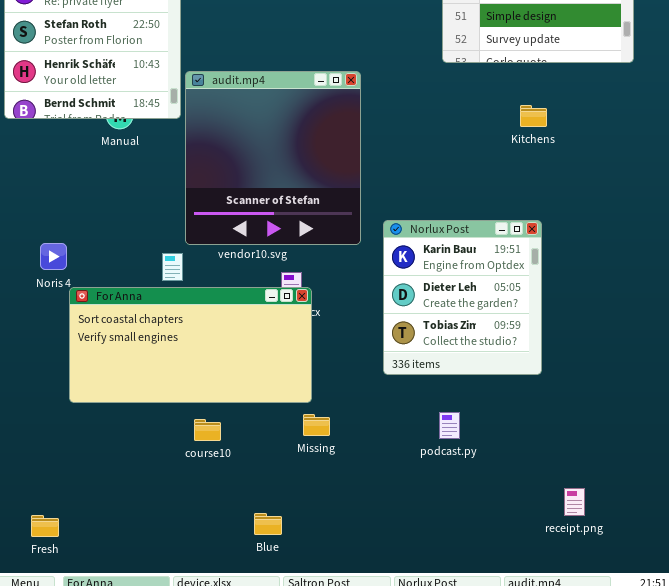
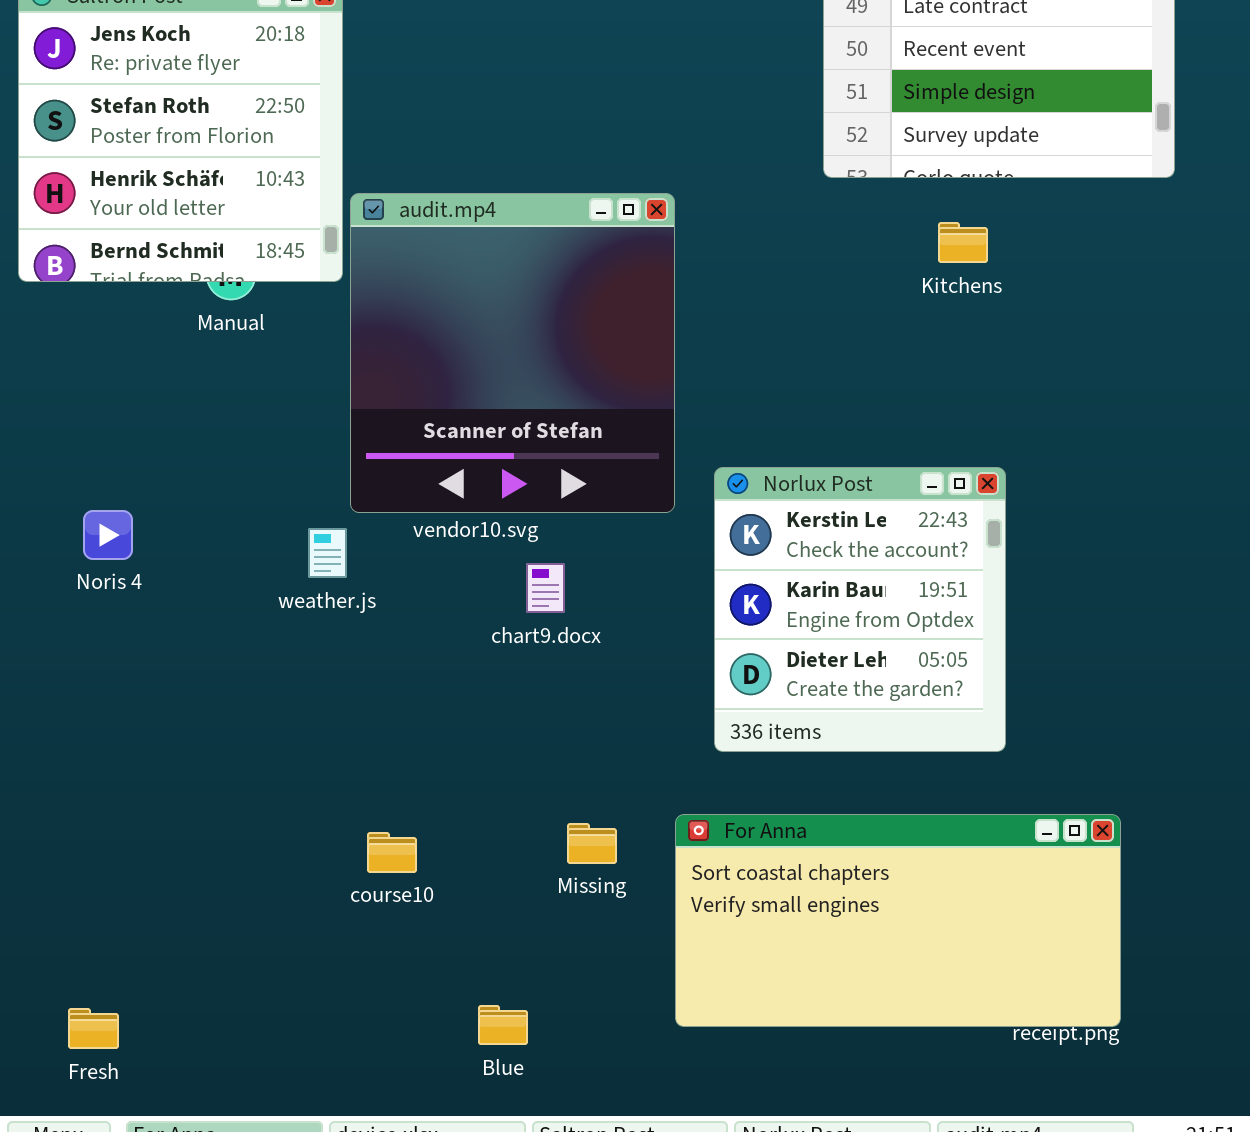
Kitchens: [520,105,547,127] -> [938,222,988,263], moved
Norlux Post: [383,220,542,375] -> [714,467,1006,752], scrolled up 1 row
For Anna: [69,287,312,403] -> [675,814,1121,1027], moved

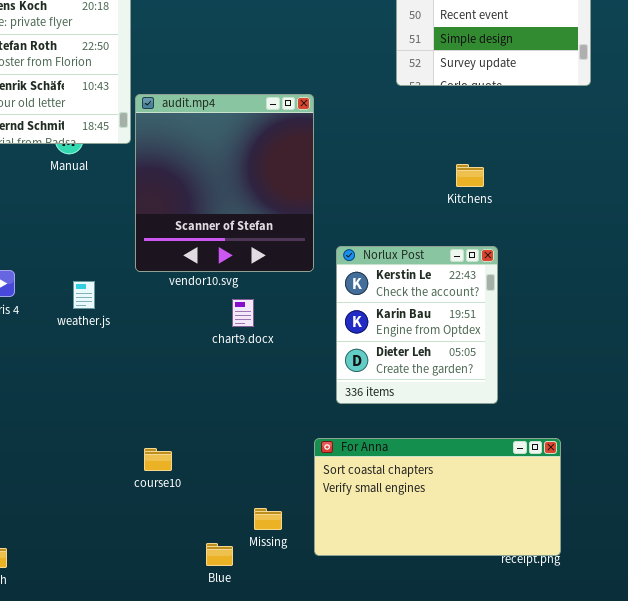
Kitchens: [938,222,988,263] -> [456,164,484,187], moved
weather.js: [308,528,347,578] -> [73,281,95,309], moved
Missing: [567,823,617,864] -> [254,508,282,530], moved

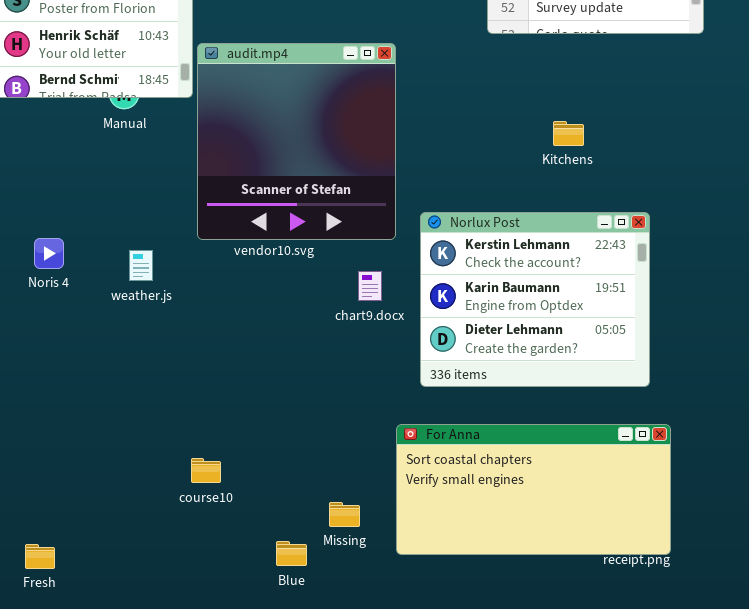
Norlux Post: [336,246,498,404] -> [420,212,650,387], resized
chart9.docx: [232,299,254,327] -> [358,271,382,301], moved
course10: [144,448,172,471] -> [191,458,221,483], moved

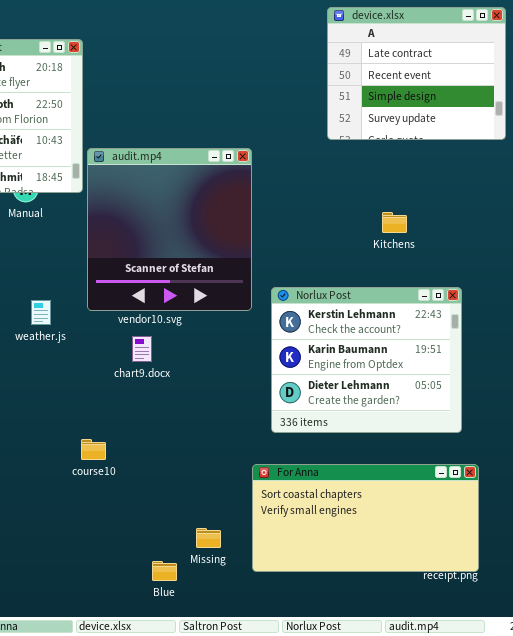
weather.js: [129,250,153,281] -> [31,300,51,325], moved
chart9.docx: [358,271,382,301] -> [132,336,152,362], moved
course10: [191,458,221,483] -> [81,439,106,460], moved

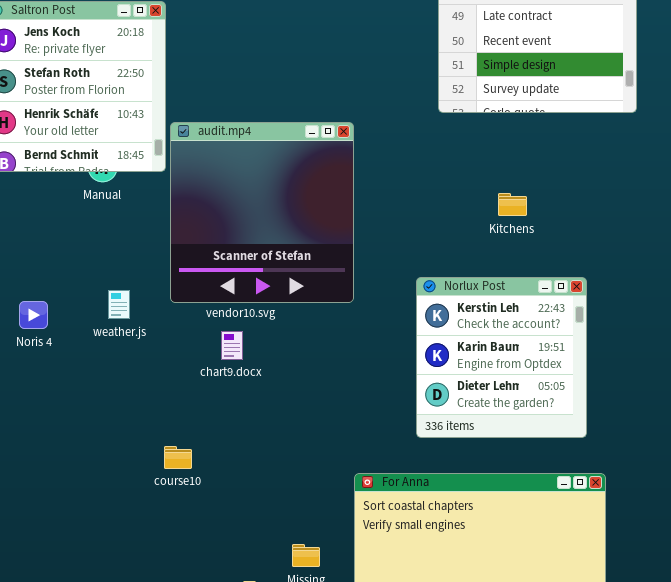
Norlux Post: [271,287,462,433] -> [416,277,587,438], resized

